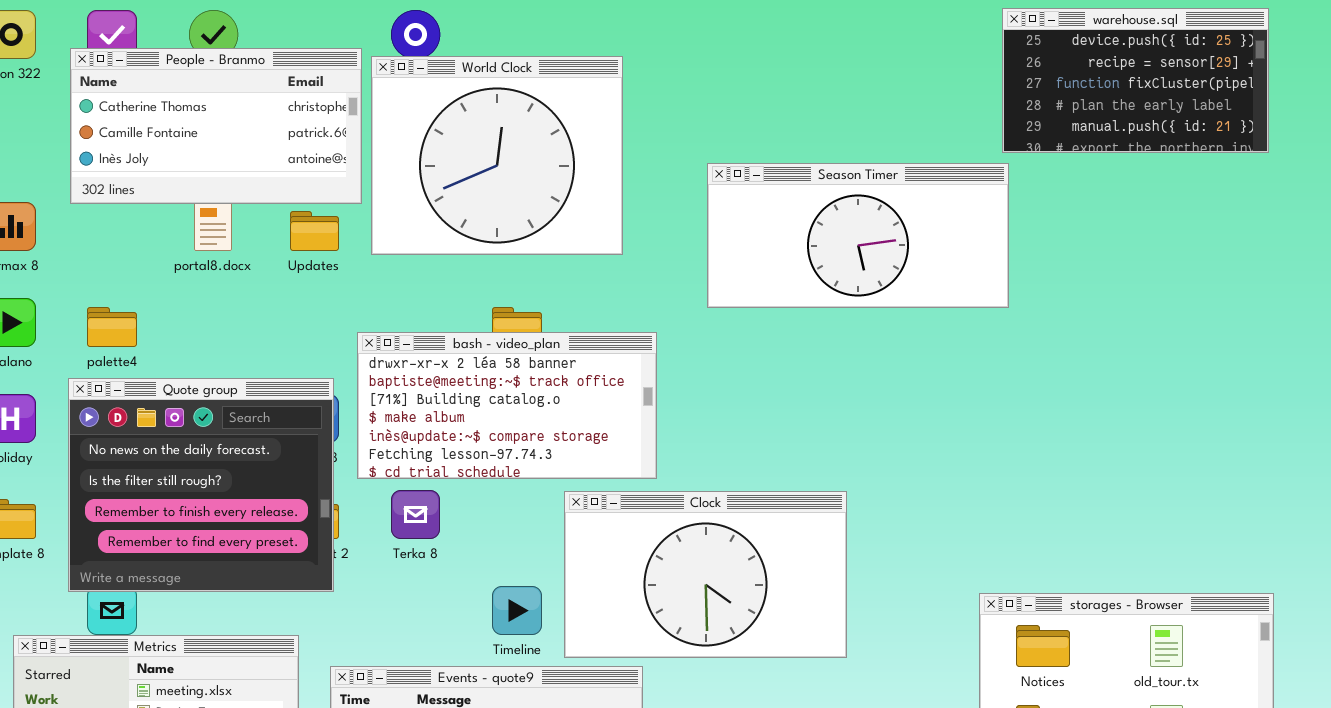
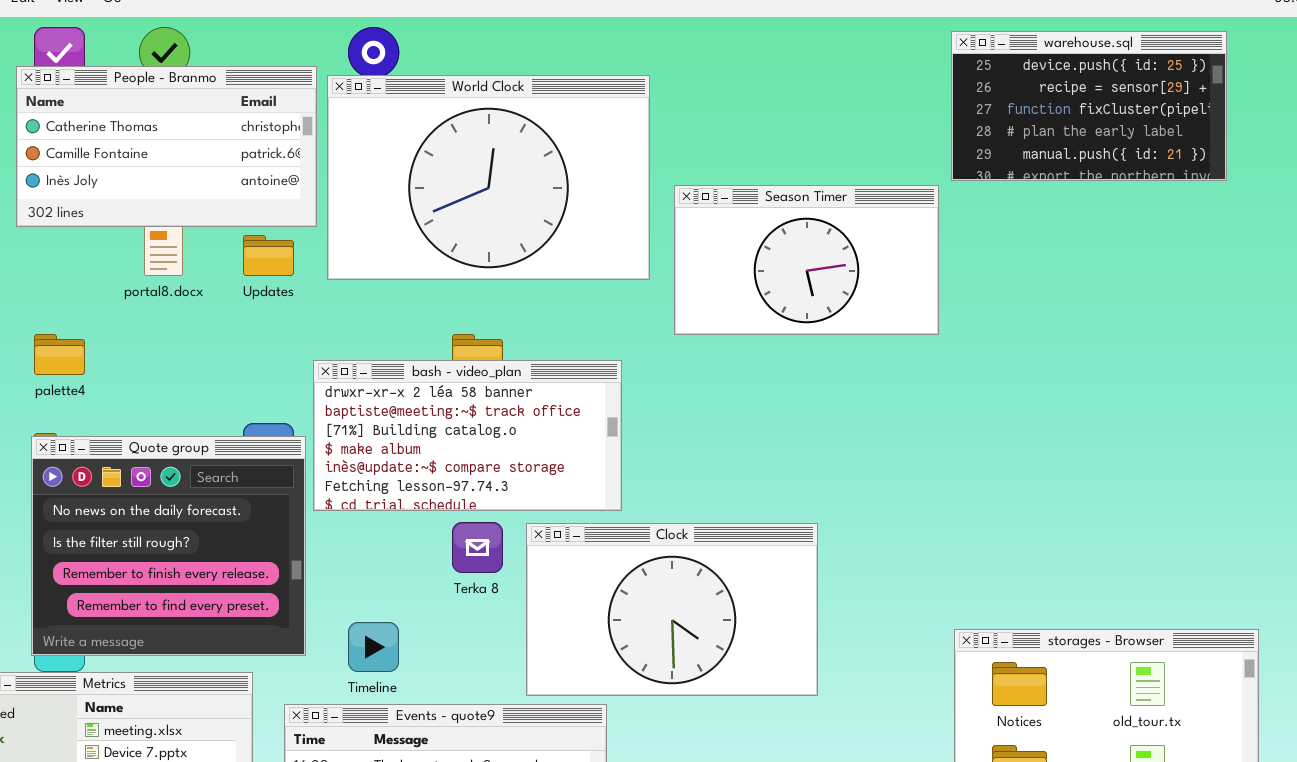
warehouse.sql: [1002,8,1269,153] -> [951,31,1227,181], moved
World Clock: [371,56,623,255] -> [327,75,650,280], resized
Season Timer: [707,163,1009,308] -> [674,185,939,335], resized
Quote group: [68,378,334,592] -> [31,436,306,656], moved
Terka 8: [391,490,440,539] -> [452,522,503,573], moved
Timeline: [492,586,542,635] -> [348,622,399,672], moved

